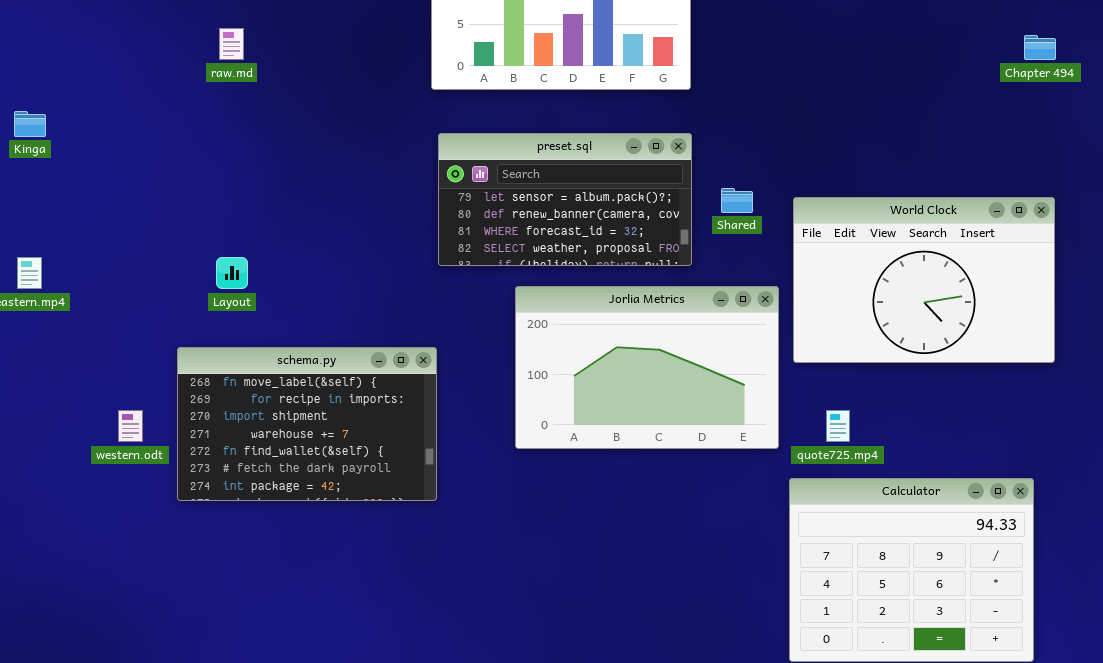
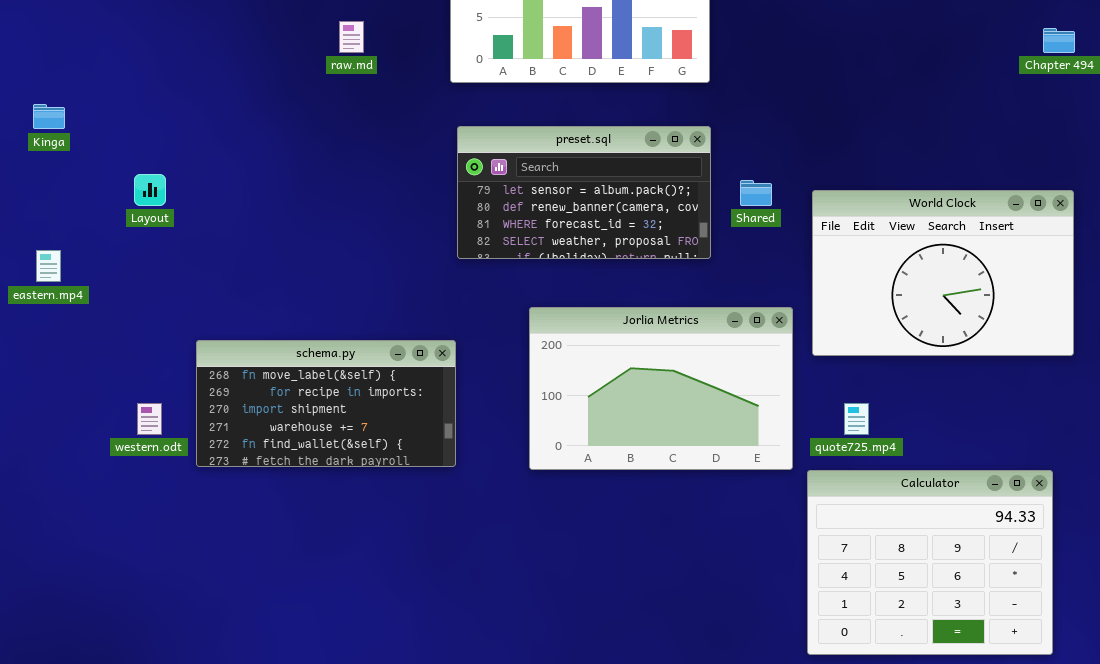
raw.md: [219,28,244,60] -> [339,21,364,53], moved
Layout: [216,257,248,289] -> [134,174,166,206], moved
Jorlia Metrics: [515,286,779,449] -> [529,307,793,470], moved
schema.py: [177,347,437,501] -> [196,340,456,467], resized

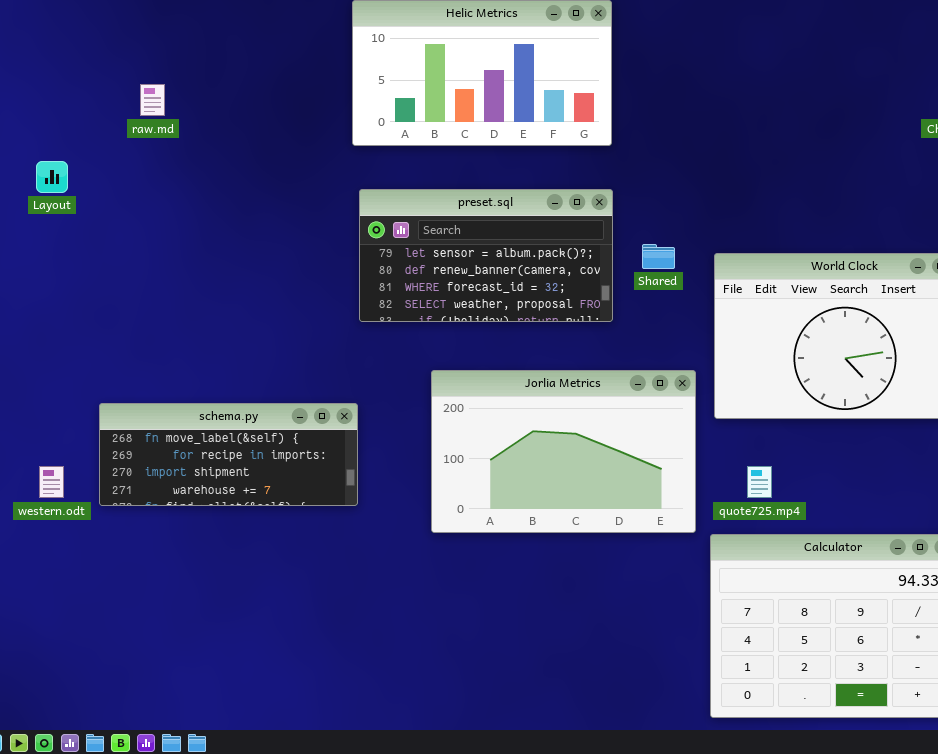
raw.md: [339,21,364,53] -> [140,84,165,116], moved
Layout: [134,174,166,206] -> [36,161,68,193], moved
schema.py: [196,340,456,467] -> [99,403,358,506], resized

